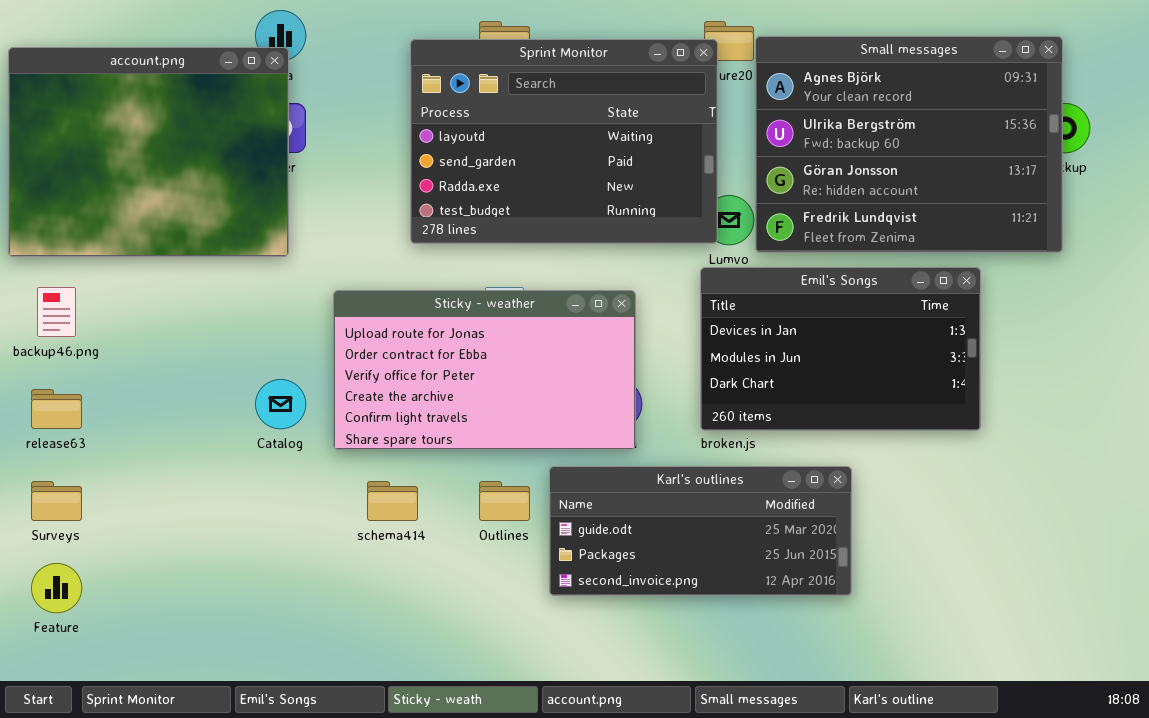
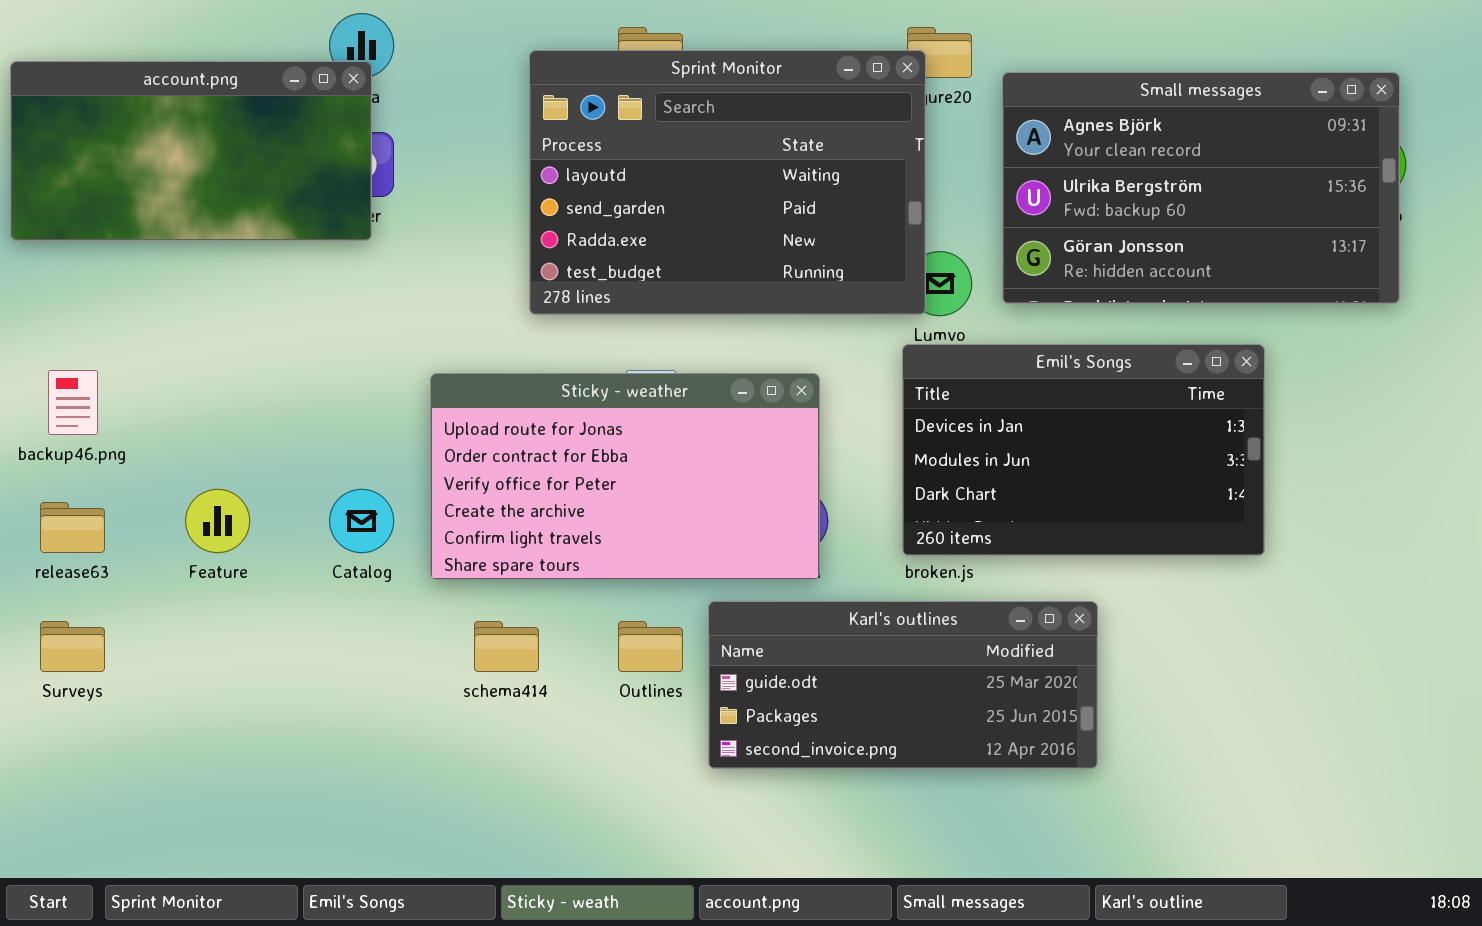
Small messages: [755,36,1063,253] -> [1002,72,1400,304], moved, resized
account.png: [8,47,289,257] -> [10,61,372,241], resized
Feature: [31,563,82,613] -> [185,489,250,553], moved

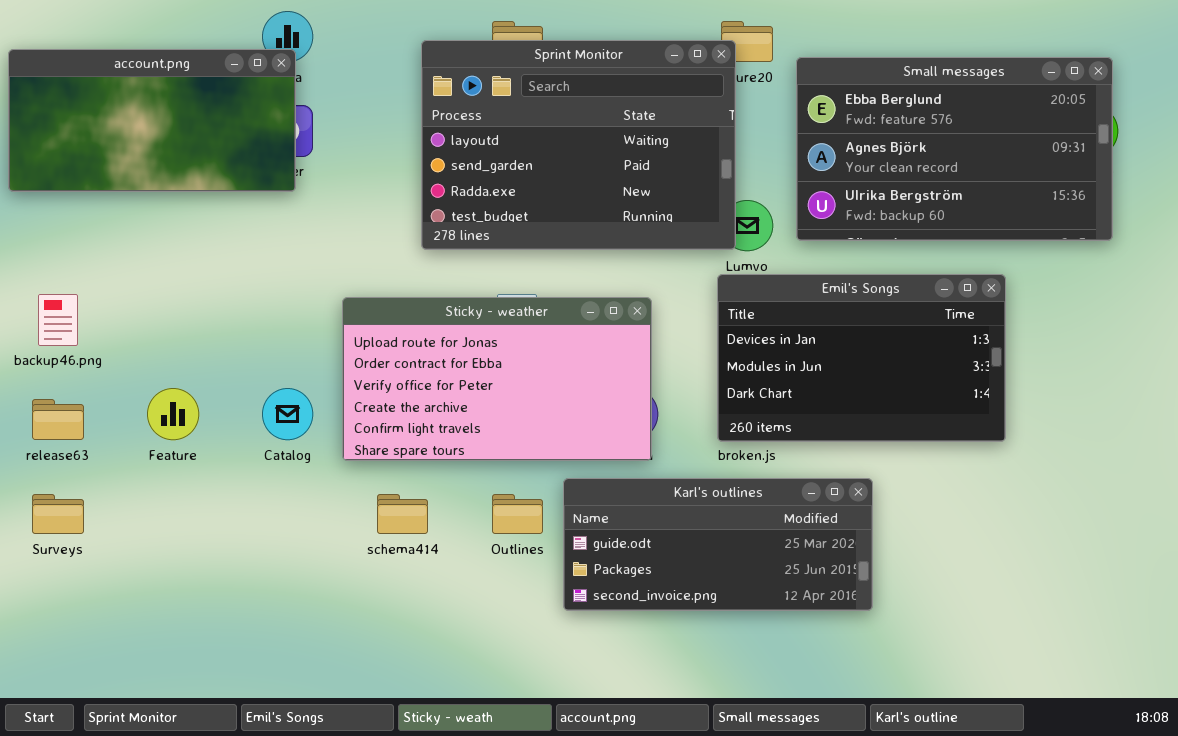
Small messages: [1002,72,1400,304] -> [796,57,1113,241], scrolled up 1 row

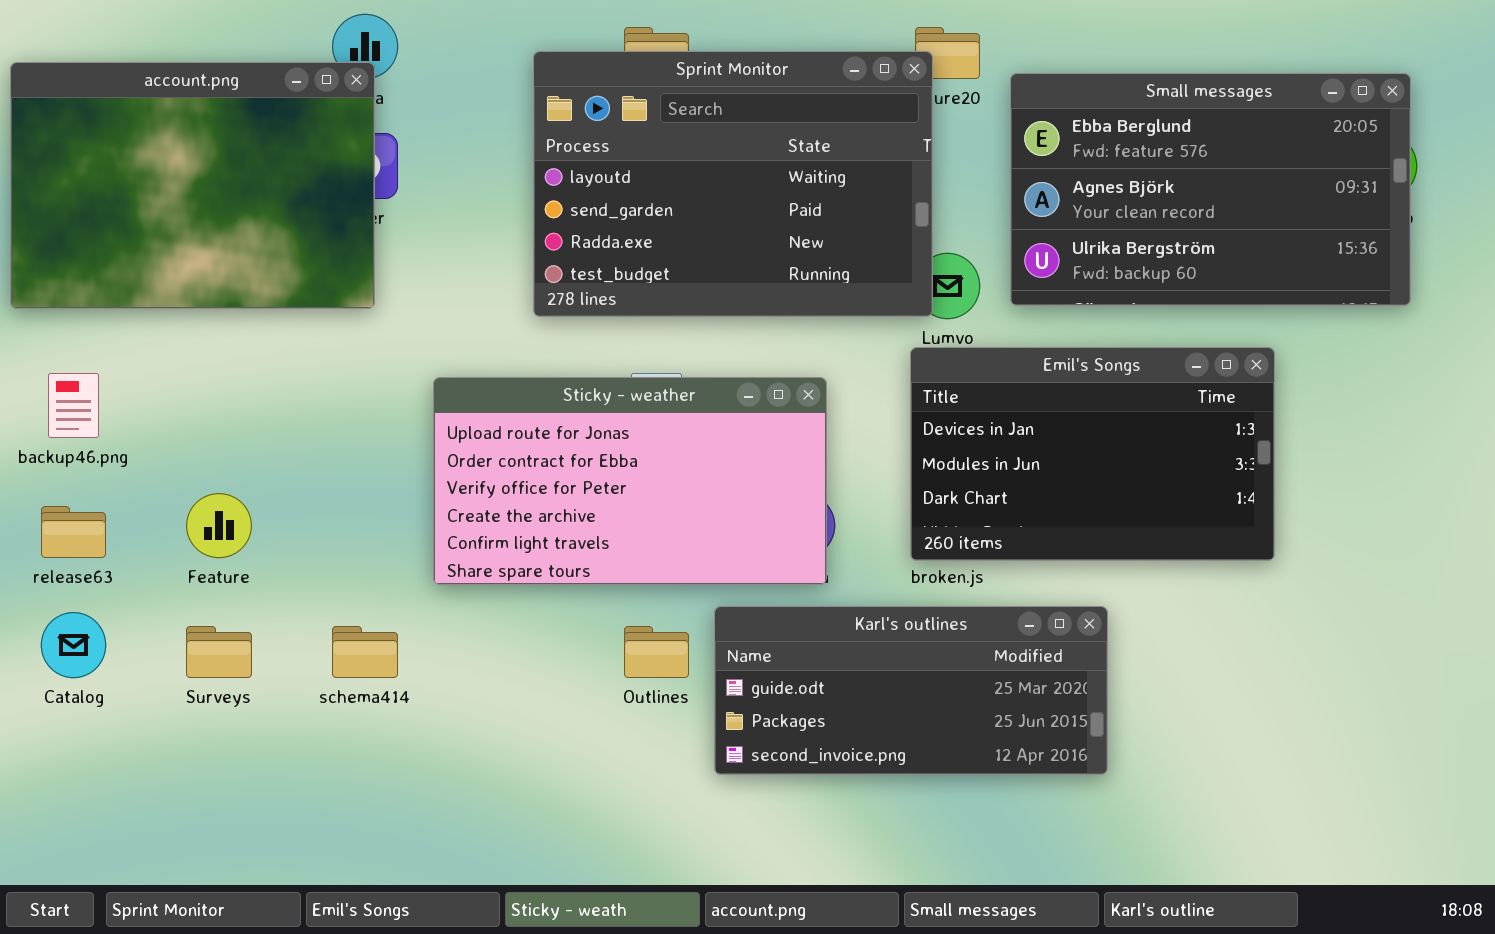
account.png: [8,49,296,192] -> [10,62,375,309], resized
Catalog: [262,388,313,440] -> [41,612,106,678], moved
Surveys: [32,494,84,534] -> [186,626,252,678], moved
schema414: [377,494,428,534] -> [332,626,398,678], moved

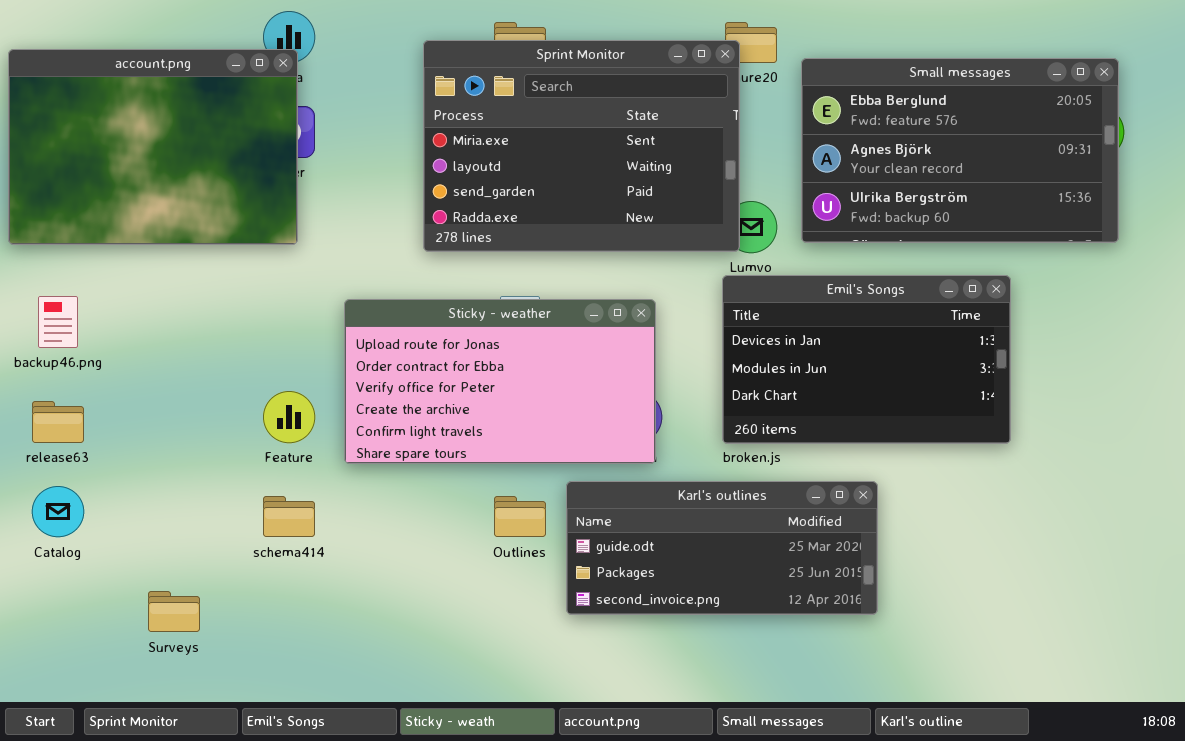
Sprint Monitor: [533,51,933,317] -> [423,40,740,252], scrolled up 1 row
Feature: [186,493,252,558] -> [263,391,315,443], moved
Surveys: [186,626,252,678] -> [148,591,200,632], moved

